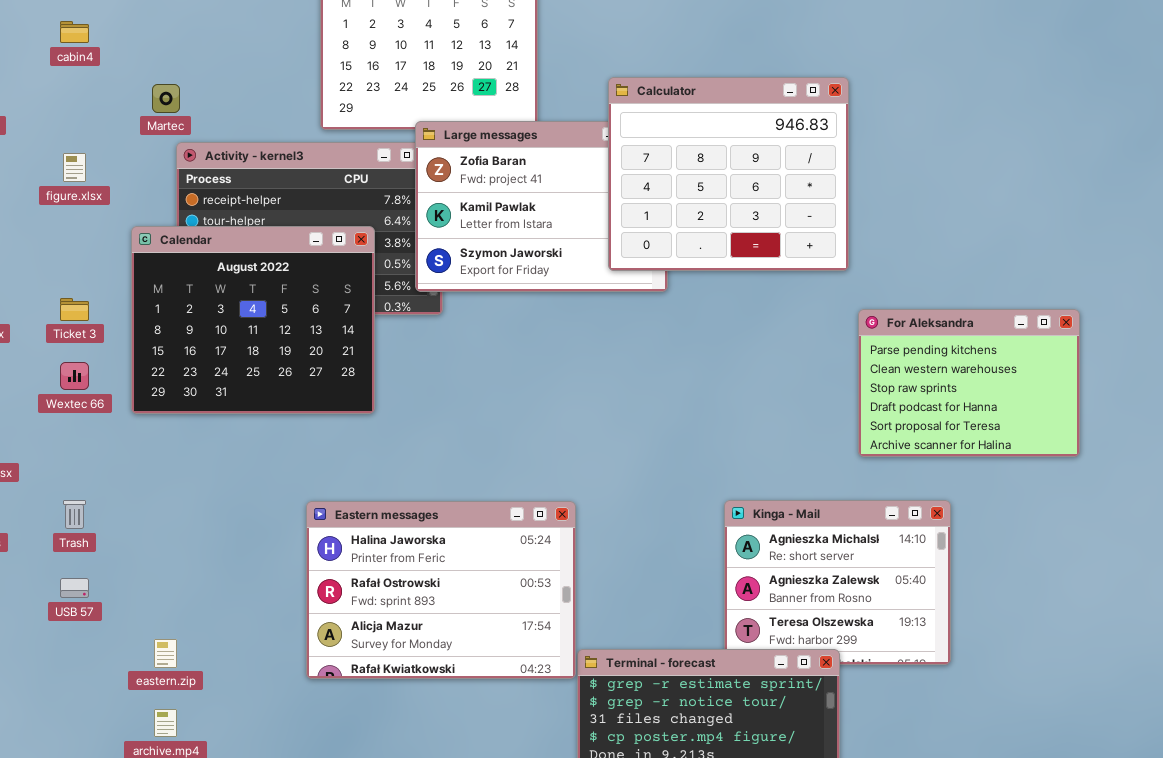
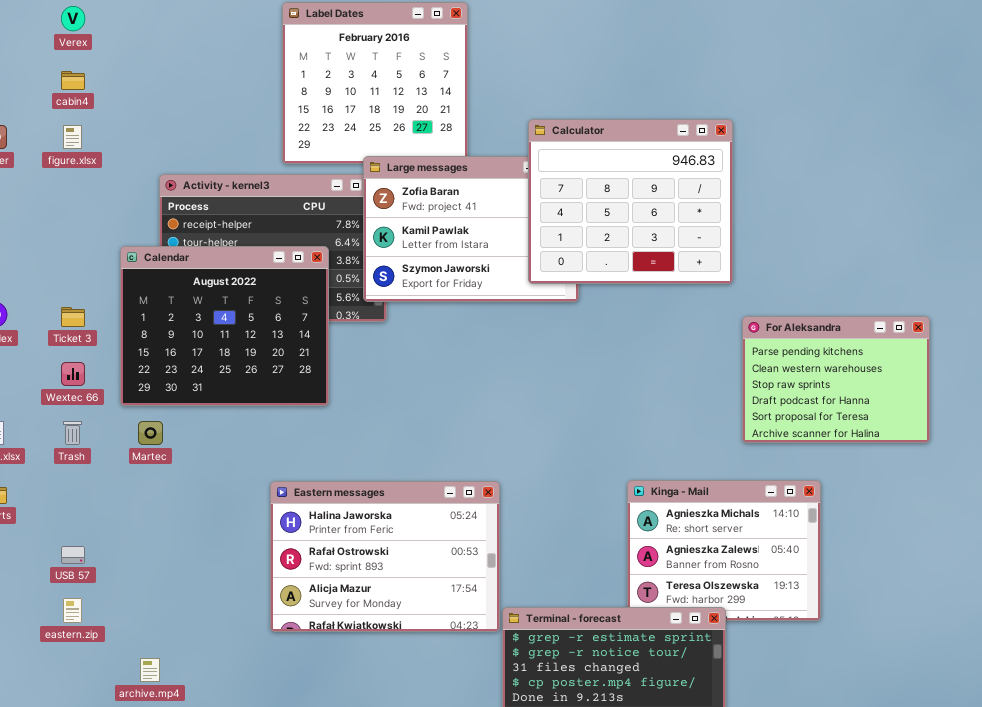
Martec: [152,84,180,113] -> [138,421,163,445], moved
figure.xlsx: [63,153,86,182] -> [63,125,82,149], moved
Trash: [63,500,86,529] -> [63,421,82,445], moved
eastern.zip: [154,639,177,668] -> [63,598,82,623], moved

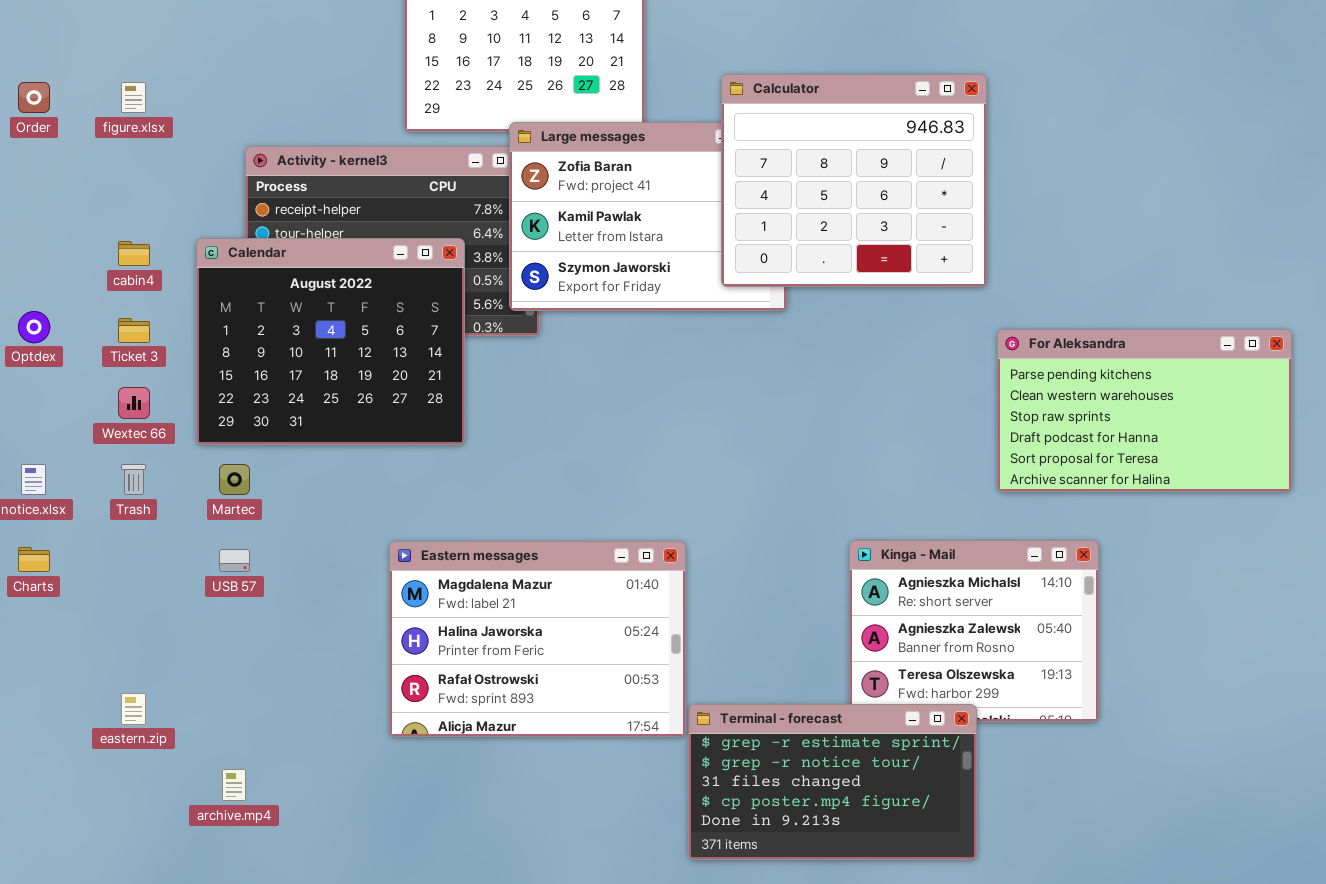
cabin4: [61,71,85,90] -> [118,241,150,266], moved
For Aleksandra: [742,316,930,443] -> [997,329,1292,492], resized
Eastern messages: [270,481,500,632] -> [389,541,686,737], scrolled up 1 row
USB 57: [61,546,85,564] -> [219,549,250,572], moved

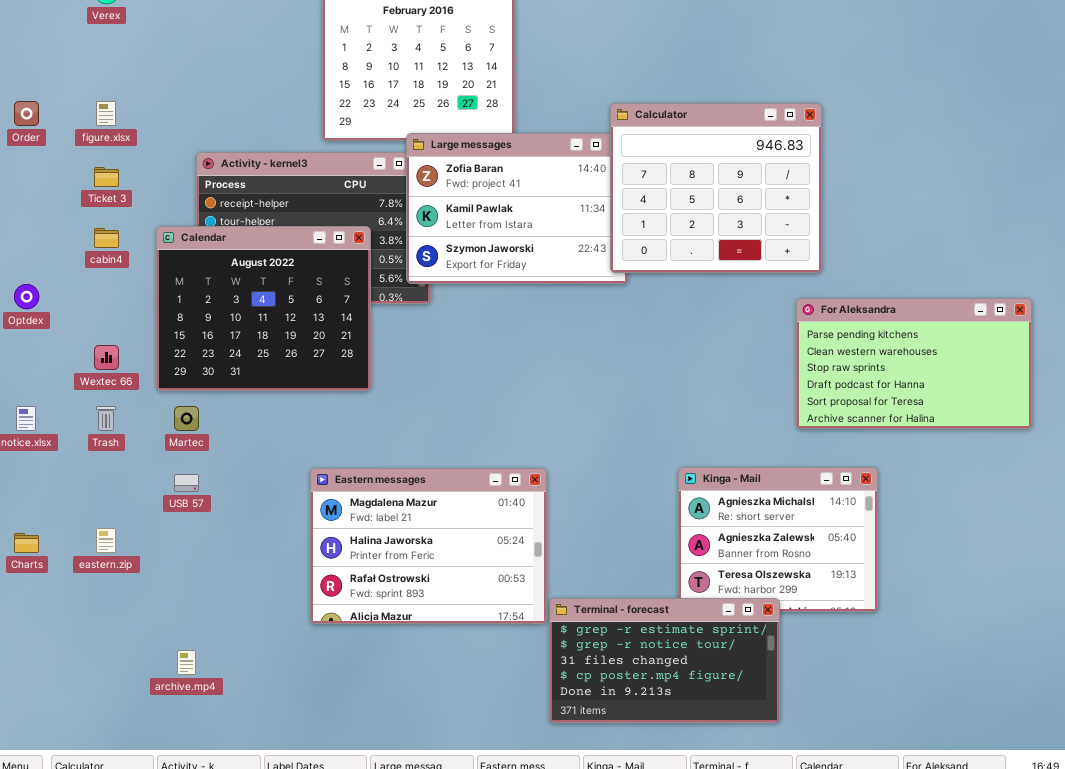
Calculator: [721,74,987,287] -> [610,103,822,273], moved
Ticket 3: [118,318,150,343] -> [94,167,119,187], moved
Charts: [18,547,50,572] -> [14,533,39,553], moved
eastern.zip: [121,693,146,725] -> [96,528,116,553], moved

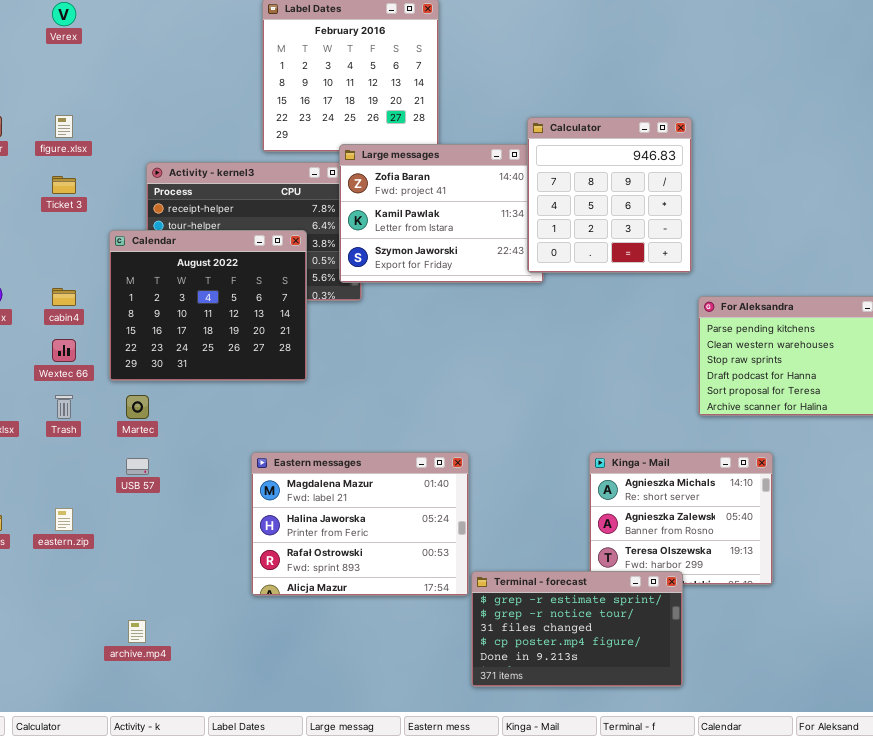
Calculator: [610,103,822,273] -> [527,117,692,273], resized
cabin4: [94,228,119,248] -> [52,288,76,306], moved

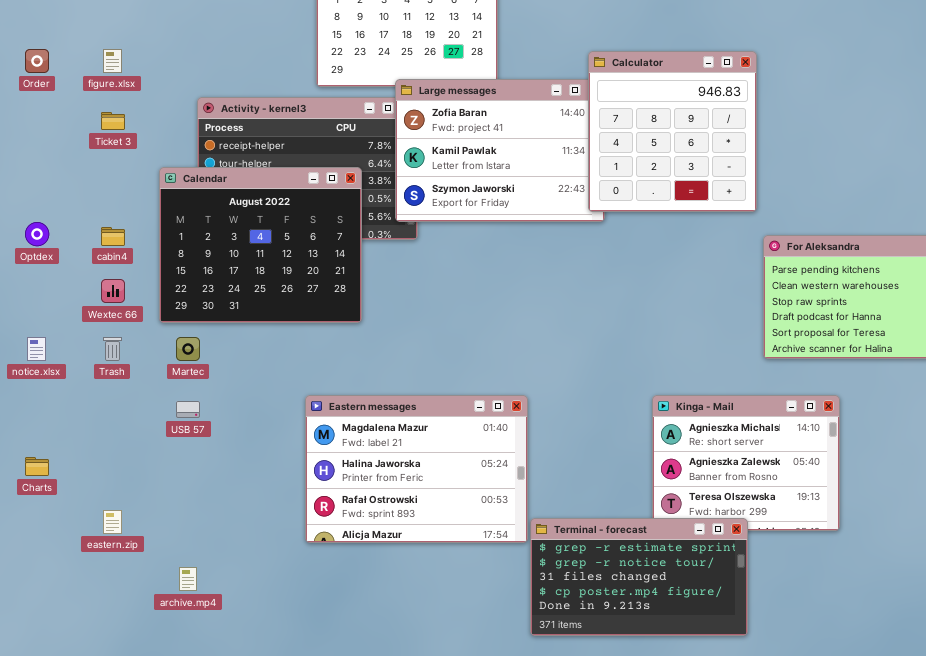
eastern.zip: [55,508,73,531] -> [103,510,122,534], moved

